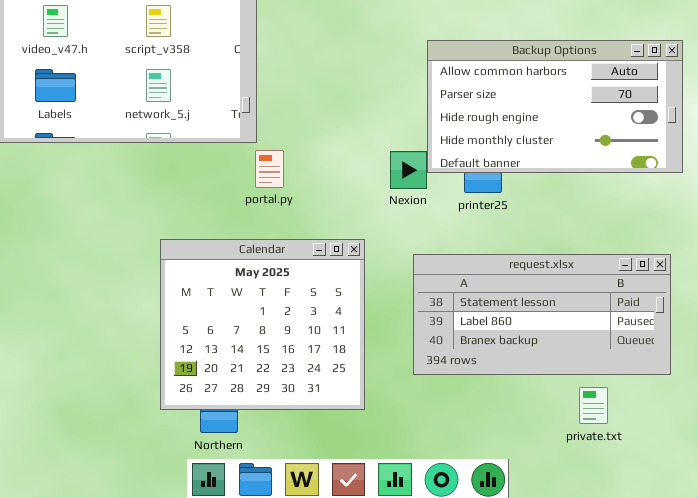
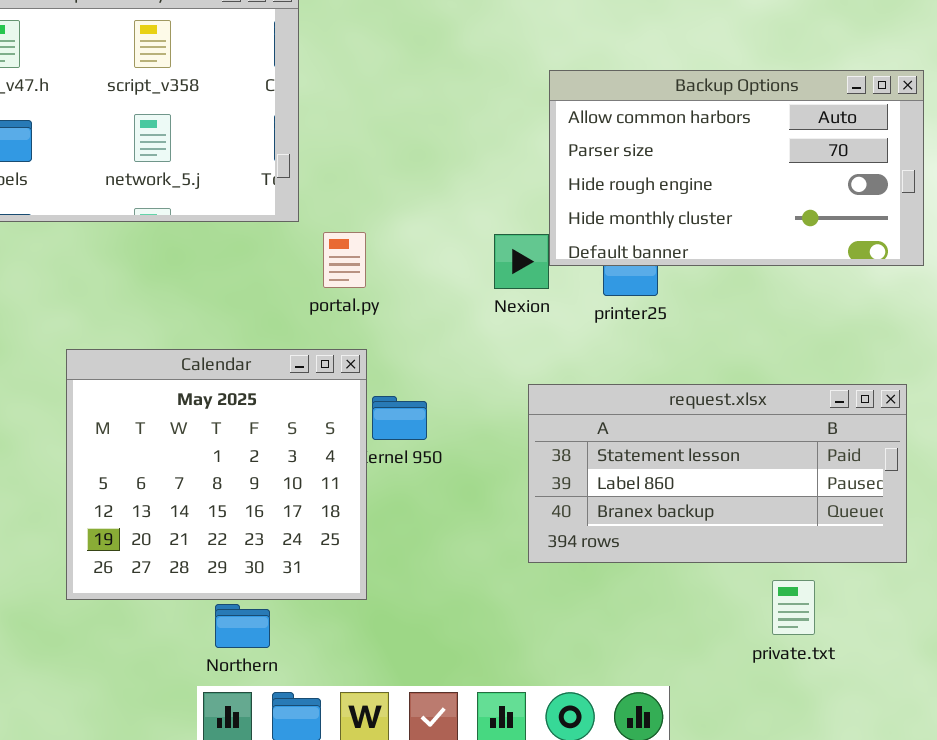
portal.py: [255,150,284,188] -> [323,232,366,288], moved
Calendar: [160,239,365,410] -> [66,349,367,600], moved

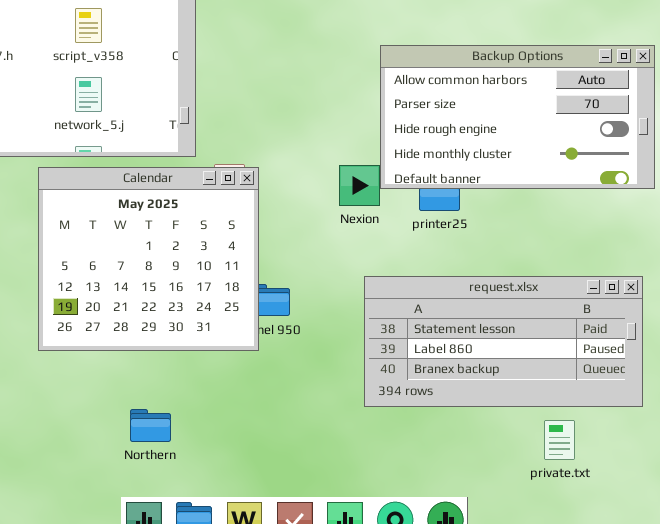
Calendar: [66,349,367,600] -> [38,167,259,351], moved
Northern: [215,604,270,648] -> [130,409,171,442], moved

